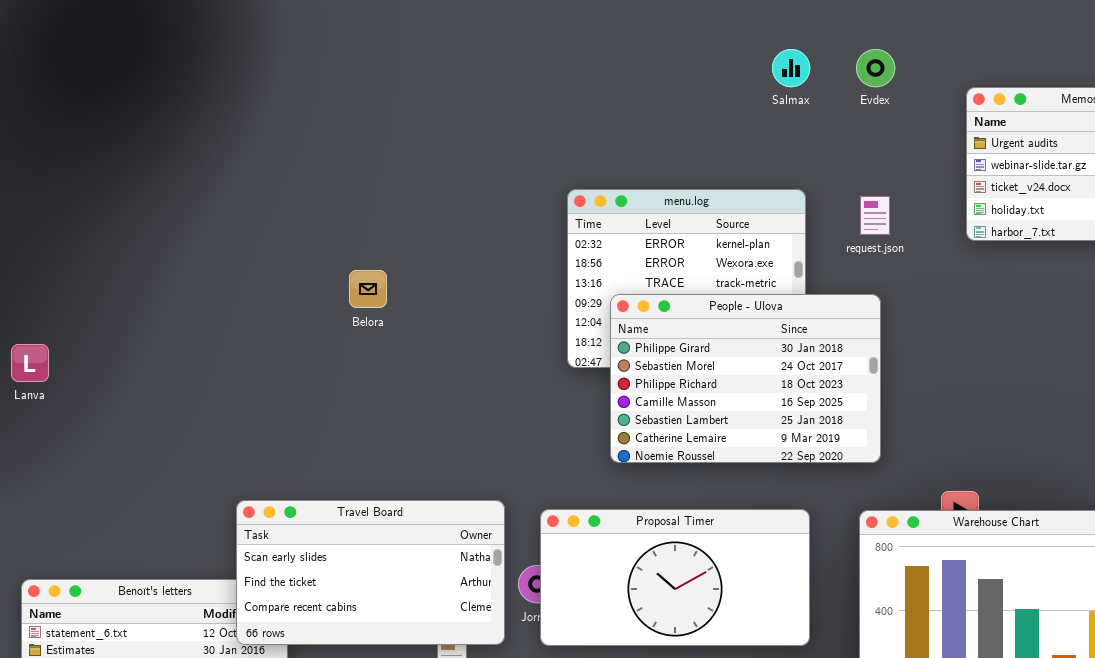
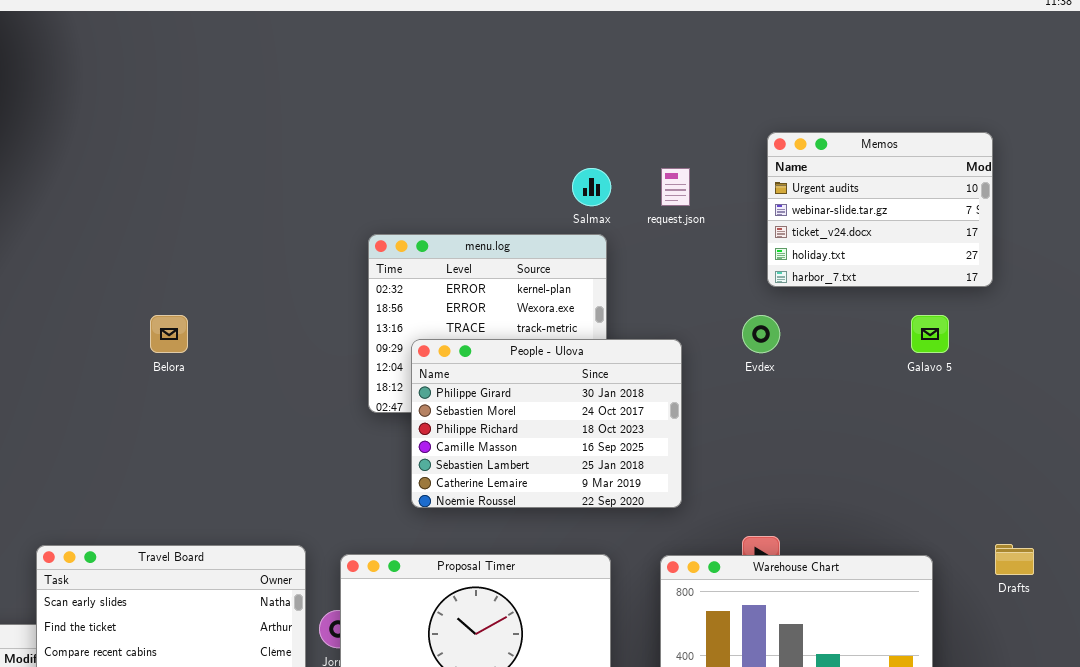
Salmax: [772,49,810,87] -> [572,168,611,206], moved
Evdex: [856,49,895,87] -> [742,315,780,353], moved
request.json: [860,196,890,235] -> [661,168,690,206], moved

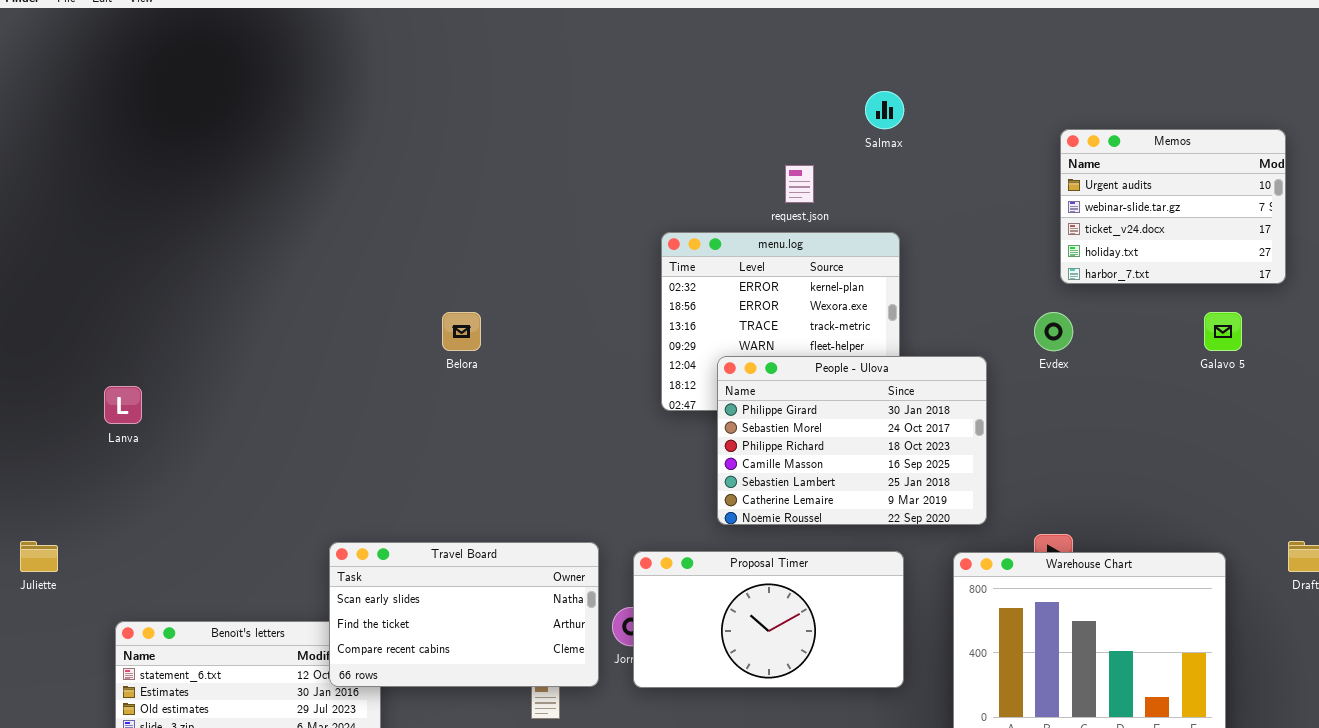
Salmax: [572,168,611,206] -> [865,91,904,129], moved
request.json: [661,168,690,206] -> [785,165,814,203], moved
People - Ulova: [411,339,682,508] -> [717,356,987,525], moved

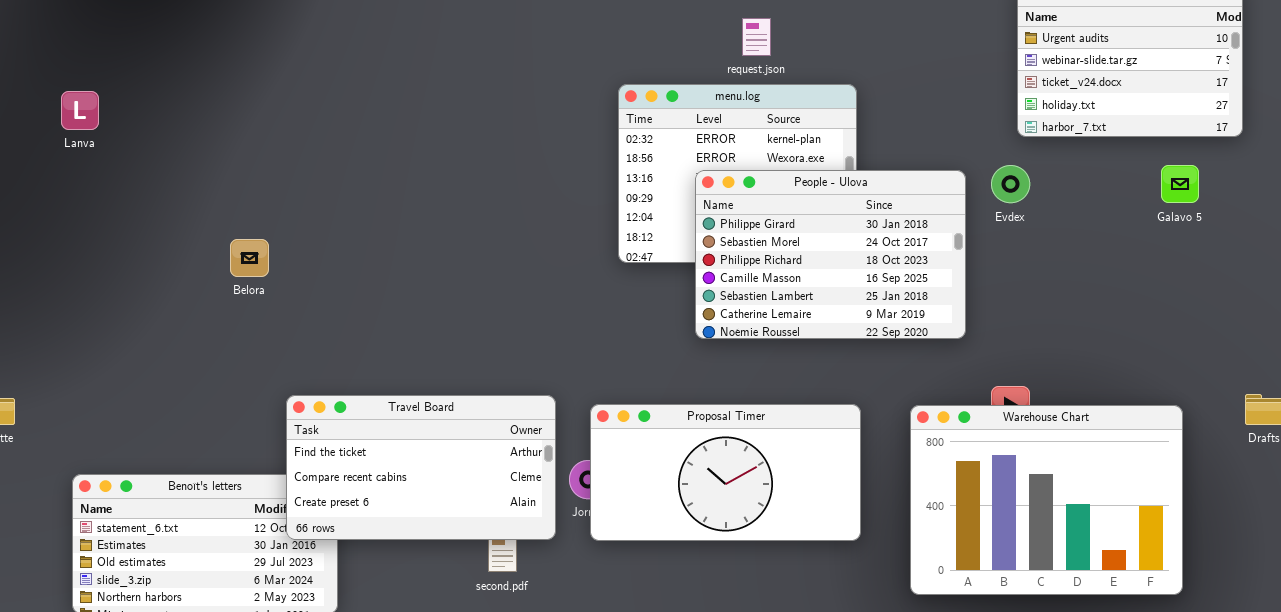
Belora: [442,312,481,351] -> [230,239,269,277], moved
People - Ulova: [717,356,987,525] -> [695,170,966,339], moved
Lanva: [104,386,142,424] -> [61,91,99,130], moved
Travel Board: [329,542,599,687] -> [286,395,556,540], scrolled down 1 row

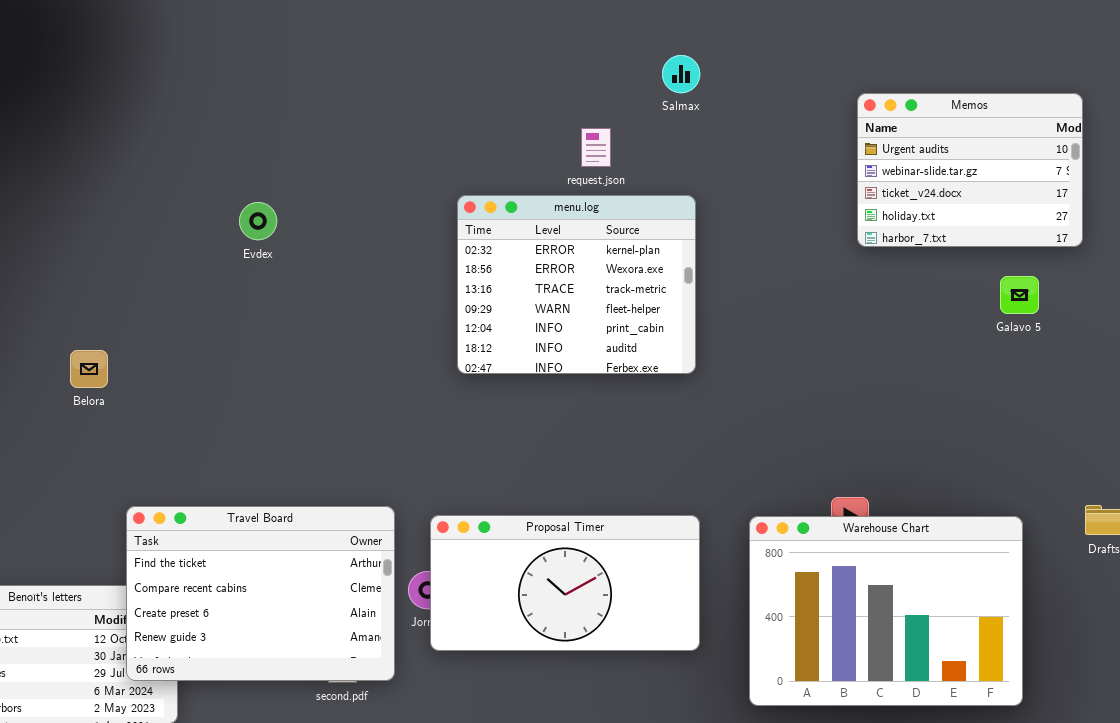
Evdex: [991,165,1030,203] -> [239,202,277,240], moved
People - Ulova: [695,170,966,339] -> none, closed
Travel Board: [286,395,556,540] -> [126,506,395,681], resized

